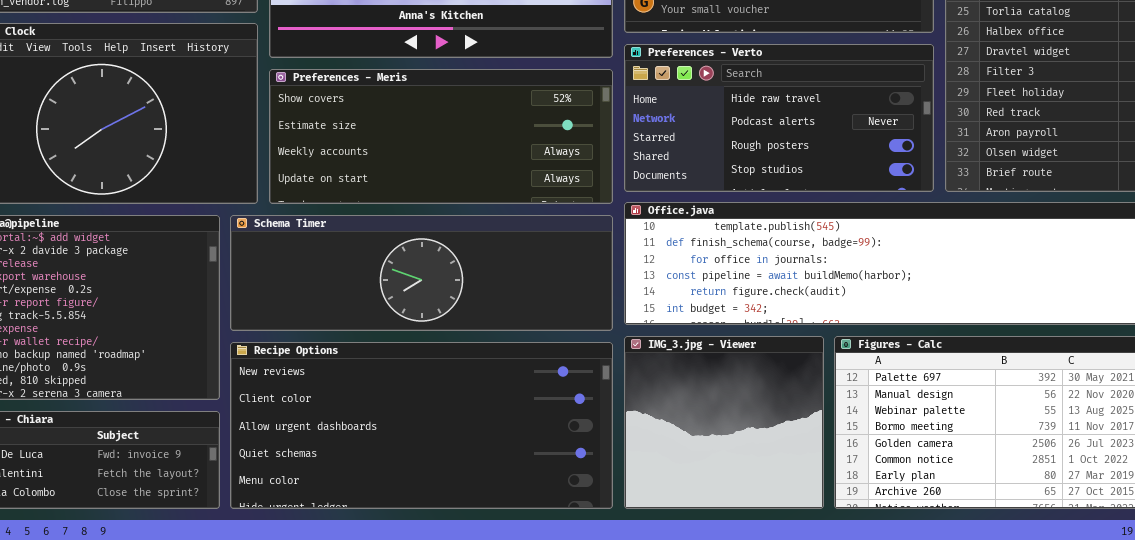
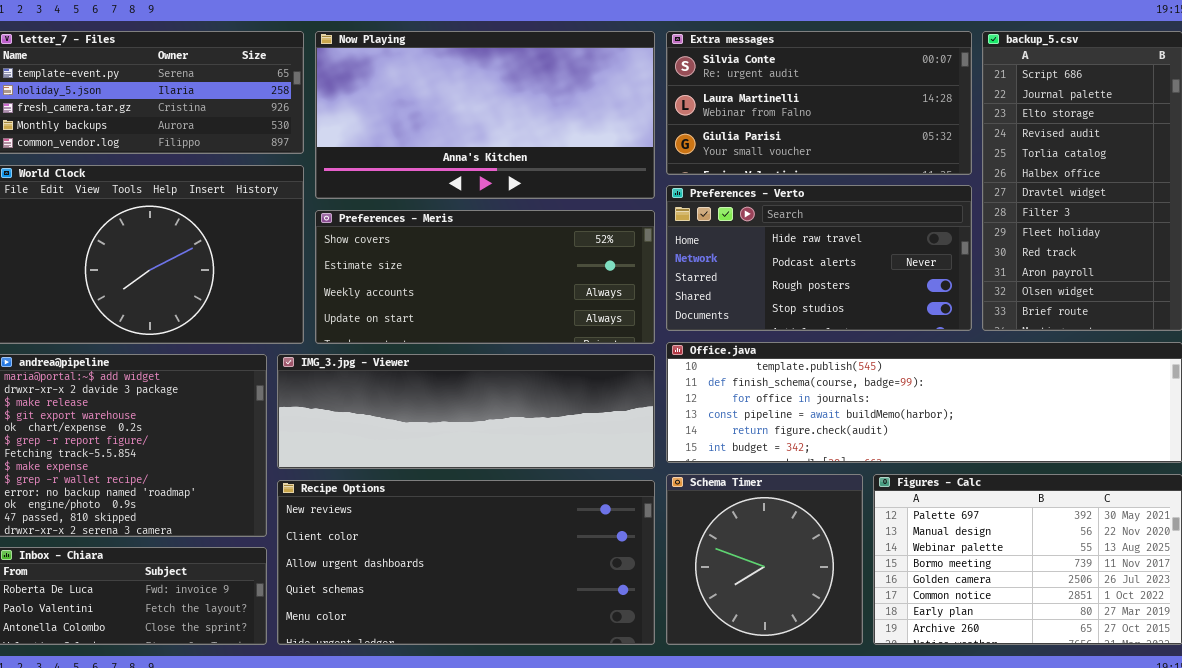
Schema Timer: [230,215,613,331] -> [666,474,863,645], moved, resized
IMG_3.jpg - Viewer: [624,336,824,509] -> [277,354,655,469], moved, resized

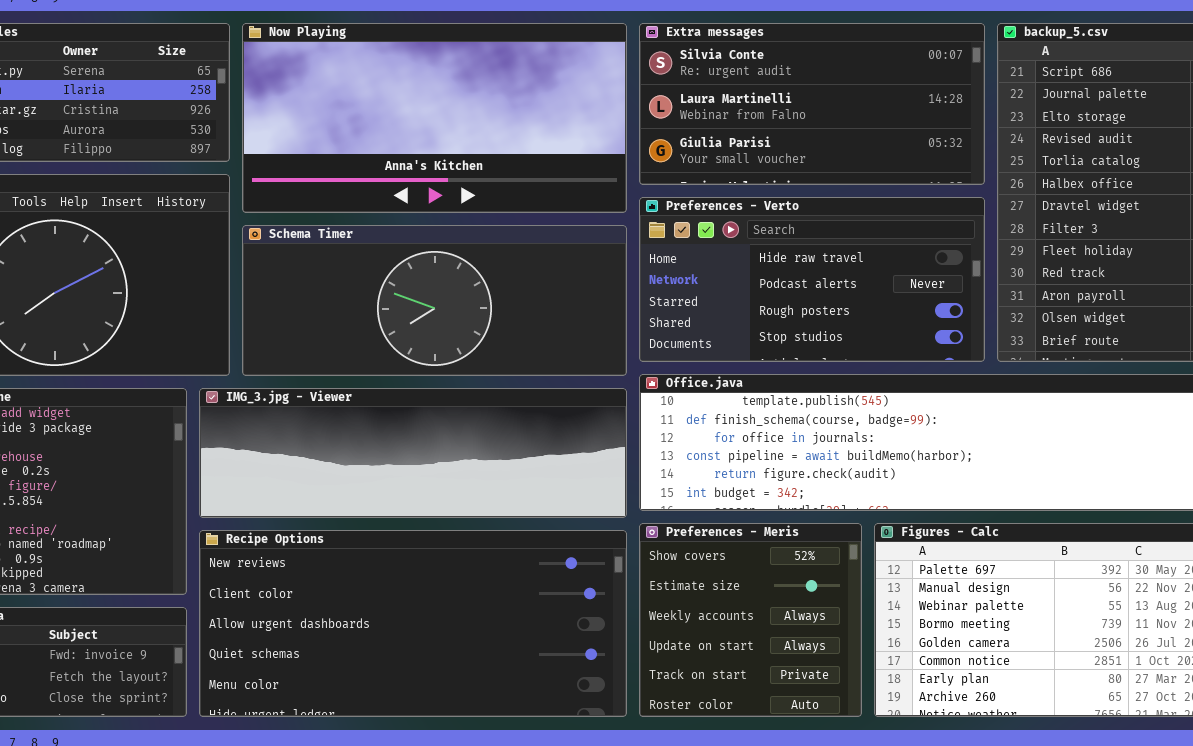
Preferences - Meris: [315,210,655,344] -> [639,523,862,717], moved, resized
Schema Timer: [666,474,863,645] -> [242,225,627,376], moved, resized

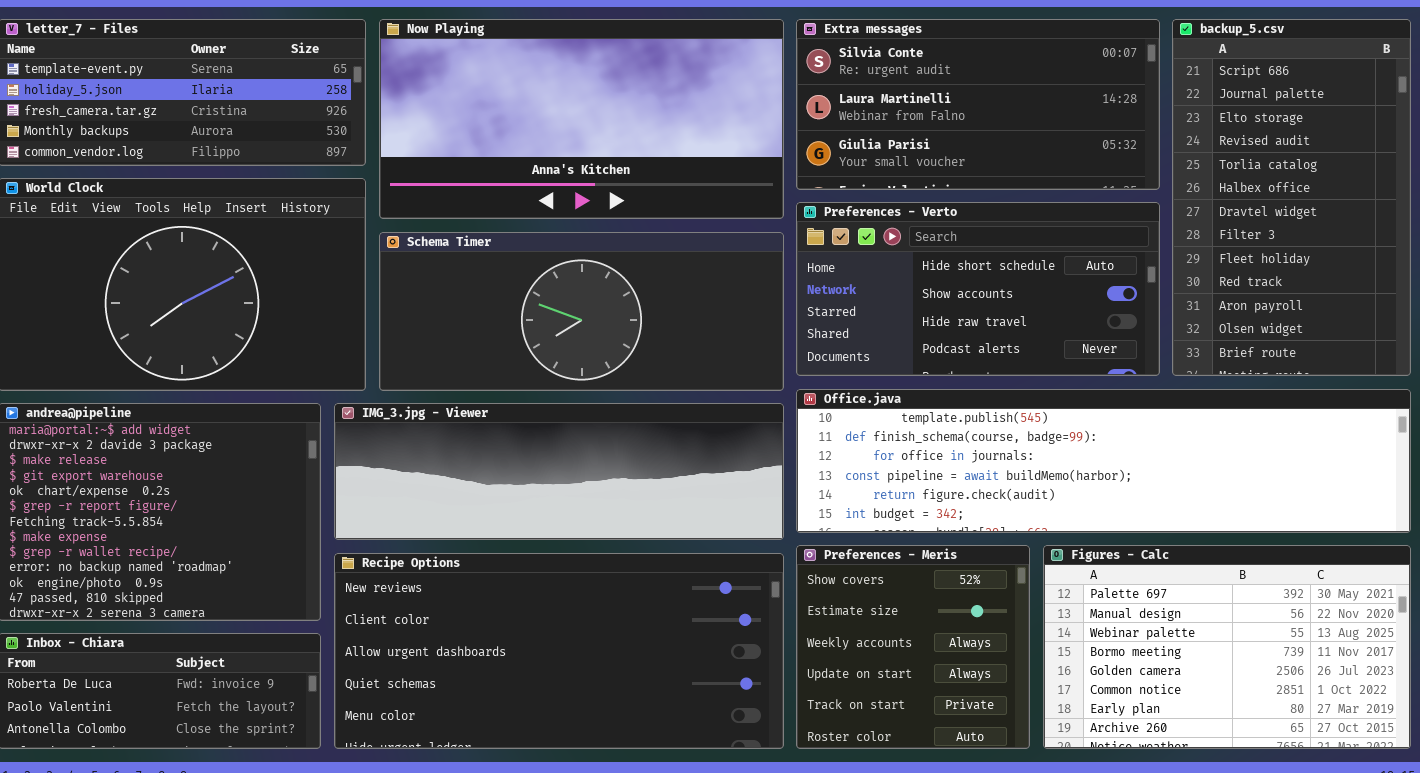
Preferences - Verto: [639,197,985,362] -> [796,202,1160,376], scrolled up 2 rows

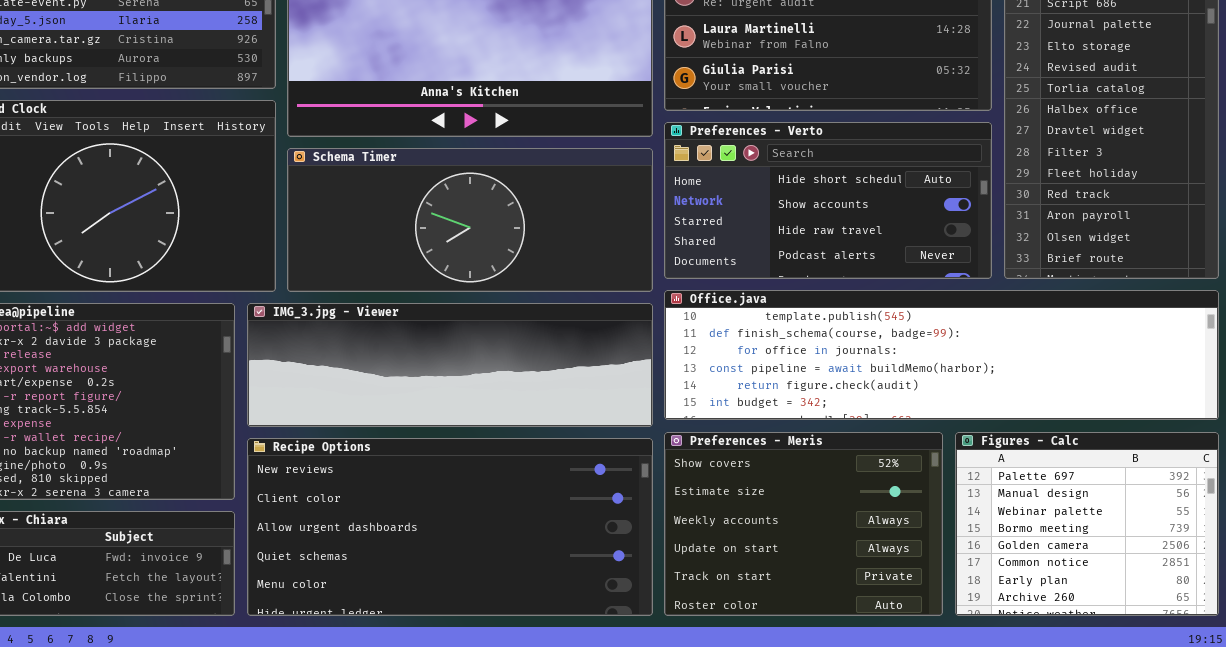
Preferences - Meris: [796,545,1030,749] -> [664,432,943,616], resized
Figures - Calc: [1043,545,1411,749] -> [955,432,1219,616], resized

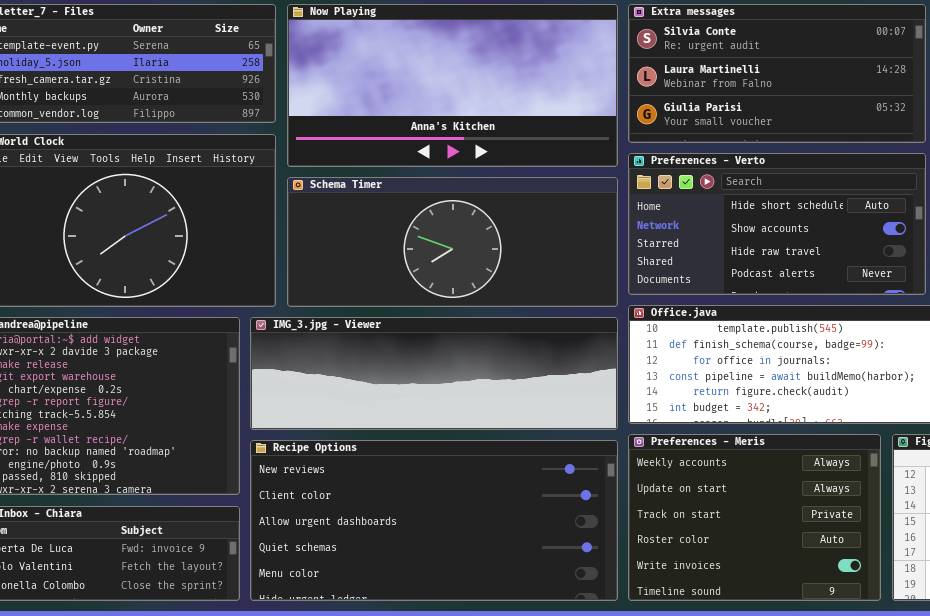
Preferences - Meris: [664,432,943,616] -> [628,434,881,601], scrolled down 2 rows

